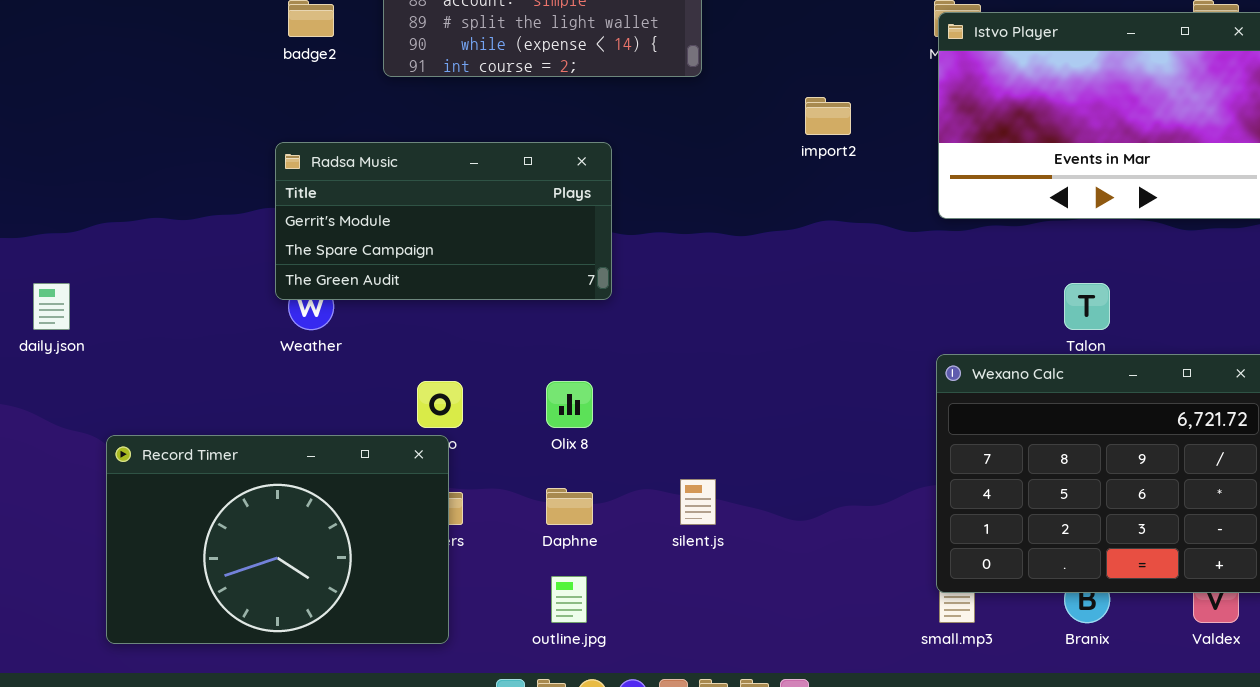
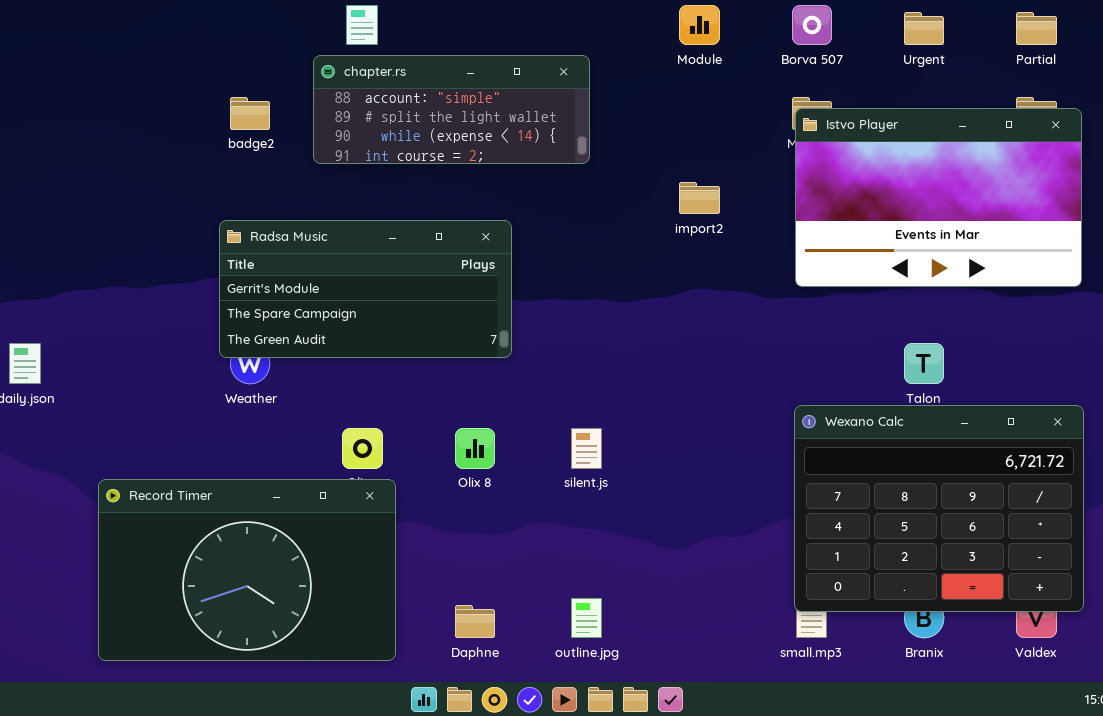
Record Timer: [106,435,449,644] -> [98,479,396,661], moved
silent.js: [680,479,716,525] -> [571,428,602,469], moved
Daphne: [546,488,593,525] -> [455,605,495,638], moved
outline.jpg: [551,576,587,623] -> [571,598,602,638], moved

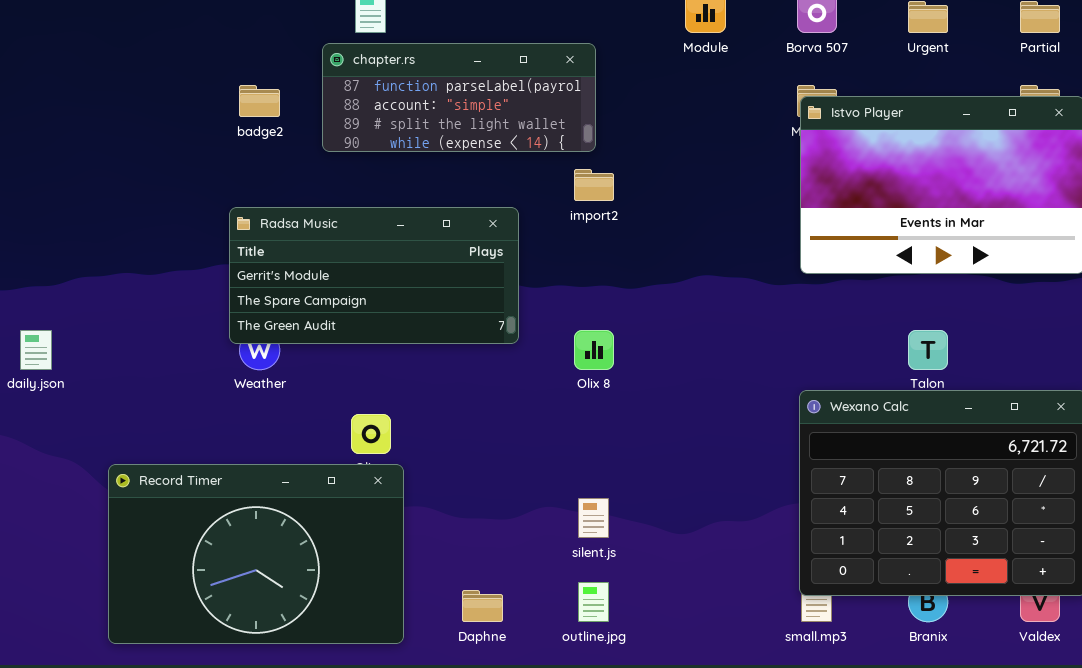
chapter.rs: [313,55,590,164] -> [322,43,596,152], scrolled up 1 row
import2: [679,182,720,214] -> [574,169,614,201], moved
Olix 8: [455,428,495,469] -> [574,330,614,370], moved
silent.js: [571,428,602,469] -> [578,498,609,538], moved

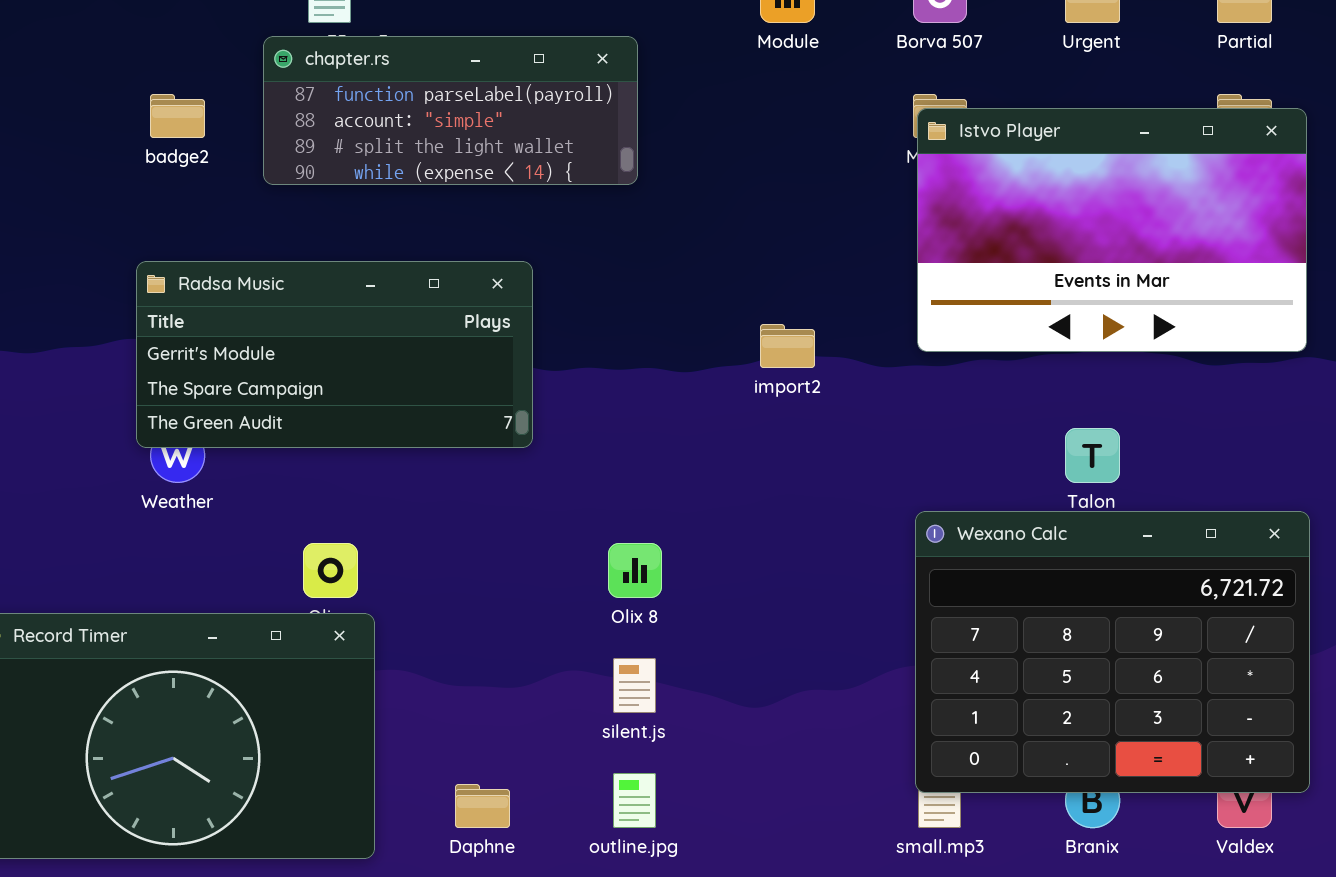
import2: [574,169,614,201] -> [760,324,815,368], moved
Olix 8: [574,330,614,370] -> [608,543,662,598], moved

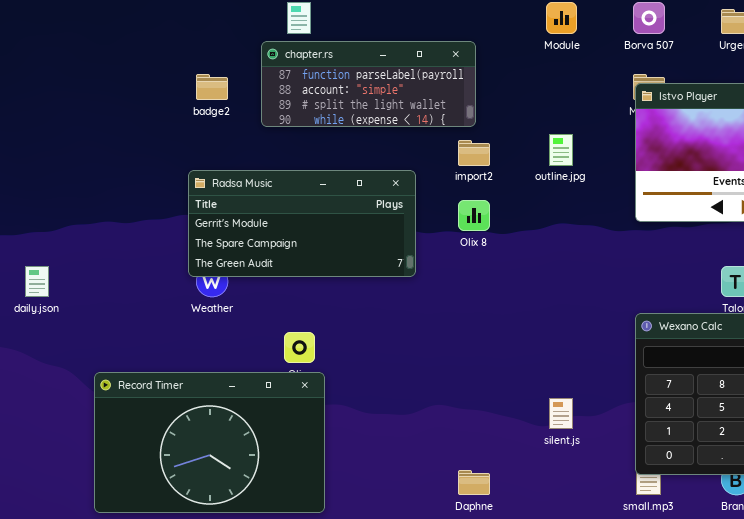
import2: [760,324,815,368] -> [458,140,490,166], moved
Olix 8: [608,543,662,598] -> [458,200,490,231], moved
silent.js: [613,658,656,713] -> [549,398,573,429], moved
outline.jpg: [613,773,656,828] -> [549,134,573,166], moved
Daphne: [455,784,510,828] -> [458,470,490,495], moved

